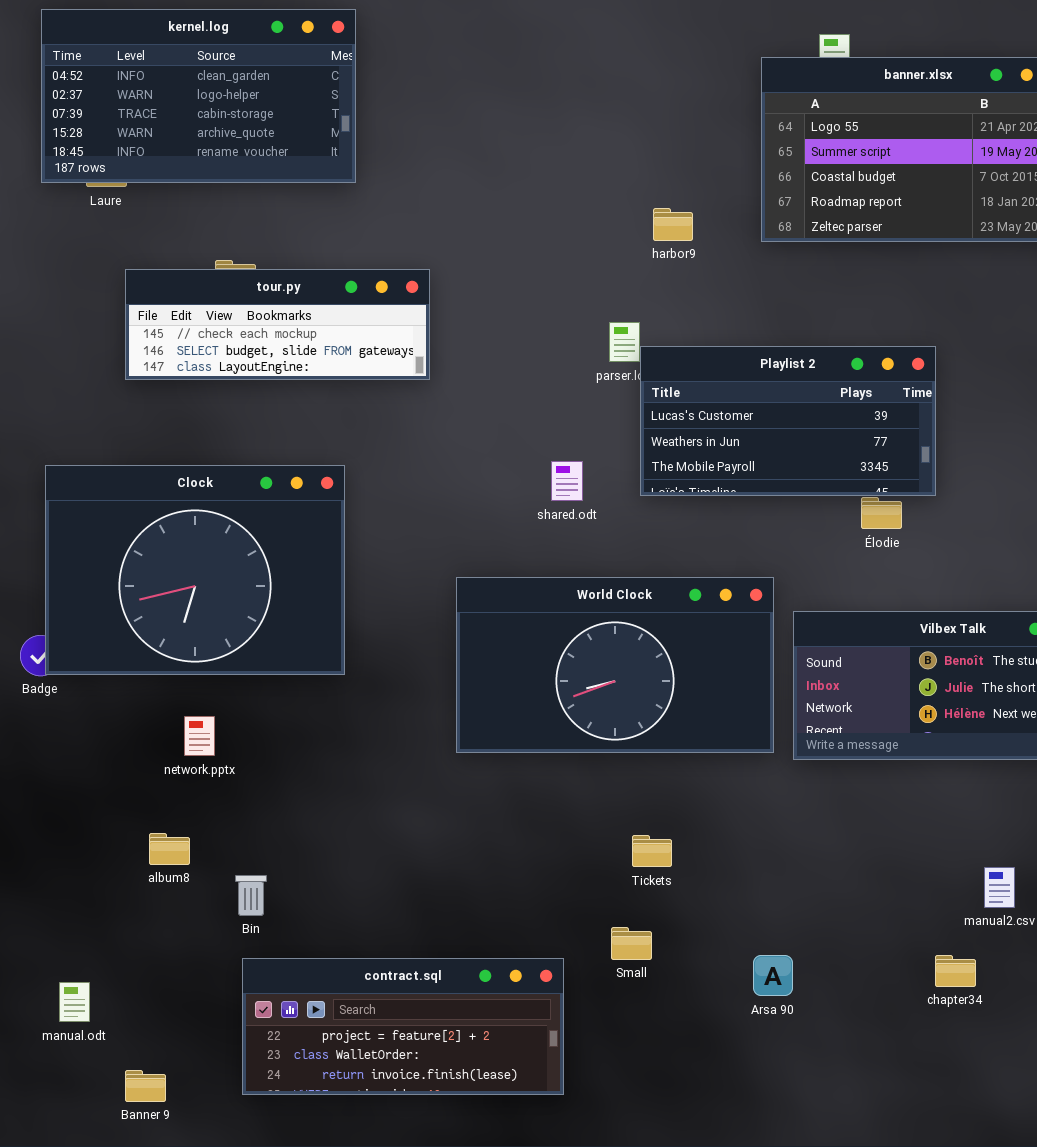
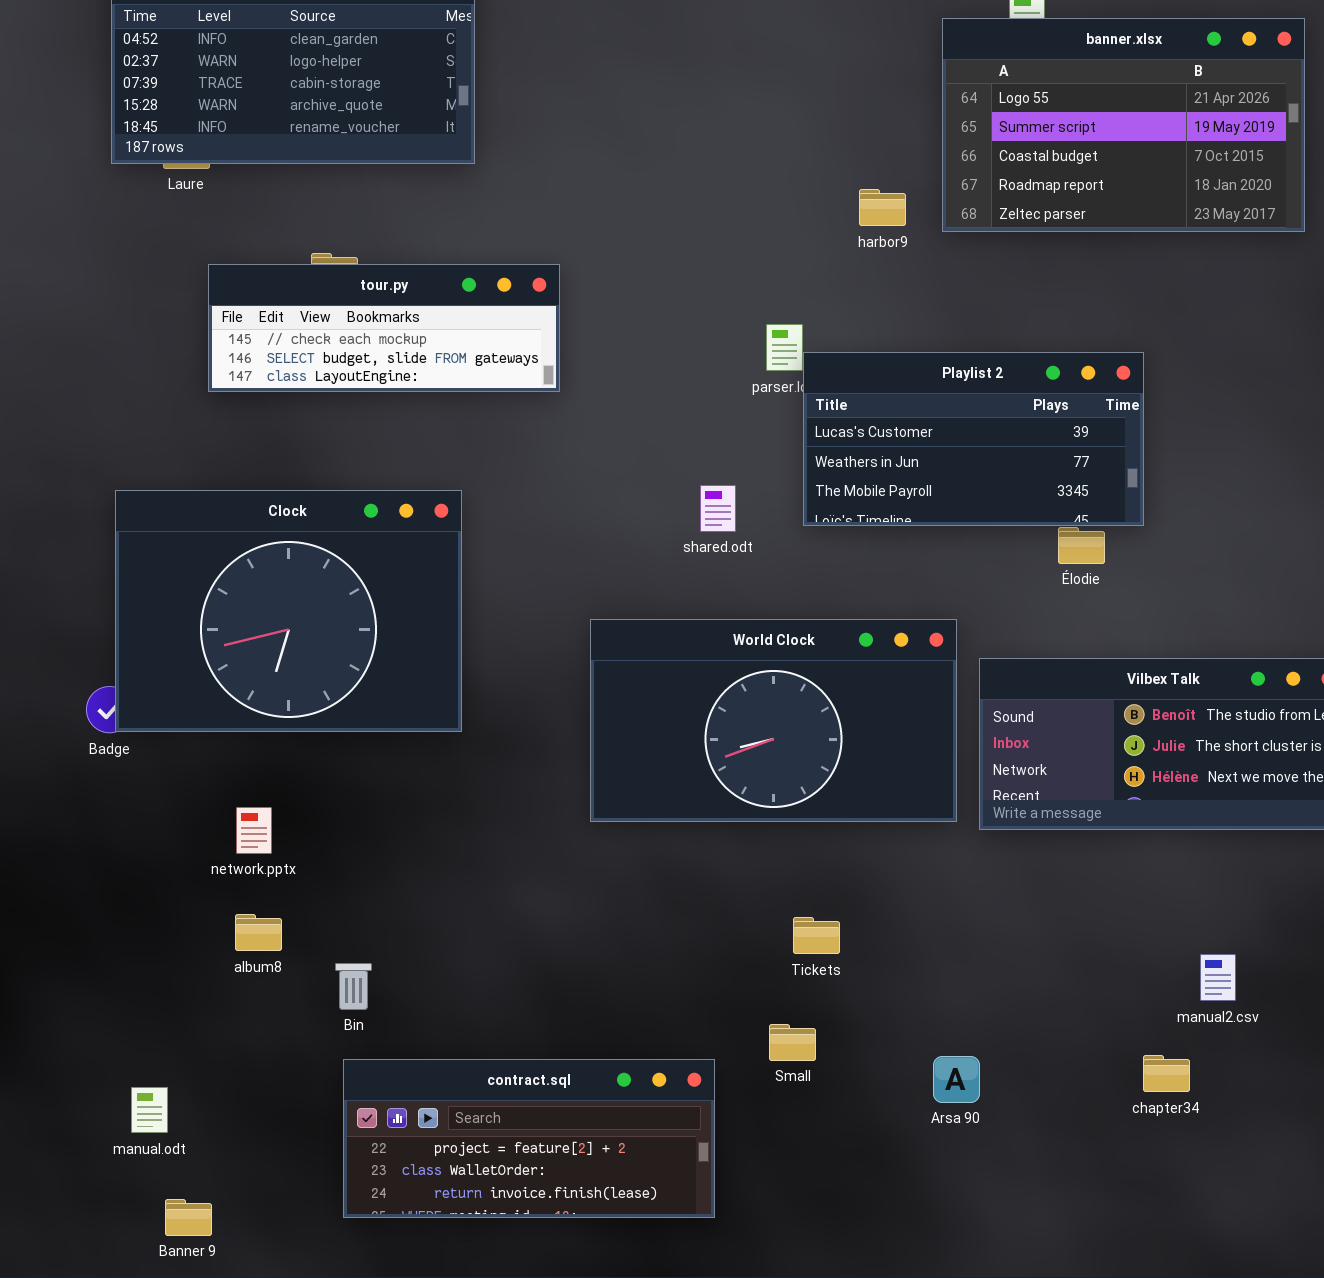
harbor9: [653,208,693,241] -> [859,189,906,226], moved
network.pptx: [184,716,215,756] -> [236,807,272,854], moved
Banner 9: [125,1070,166,1102] -> [165,1199,212,1236], moved

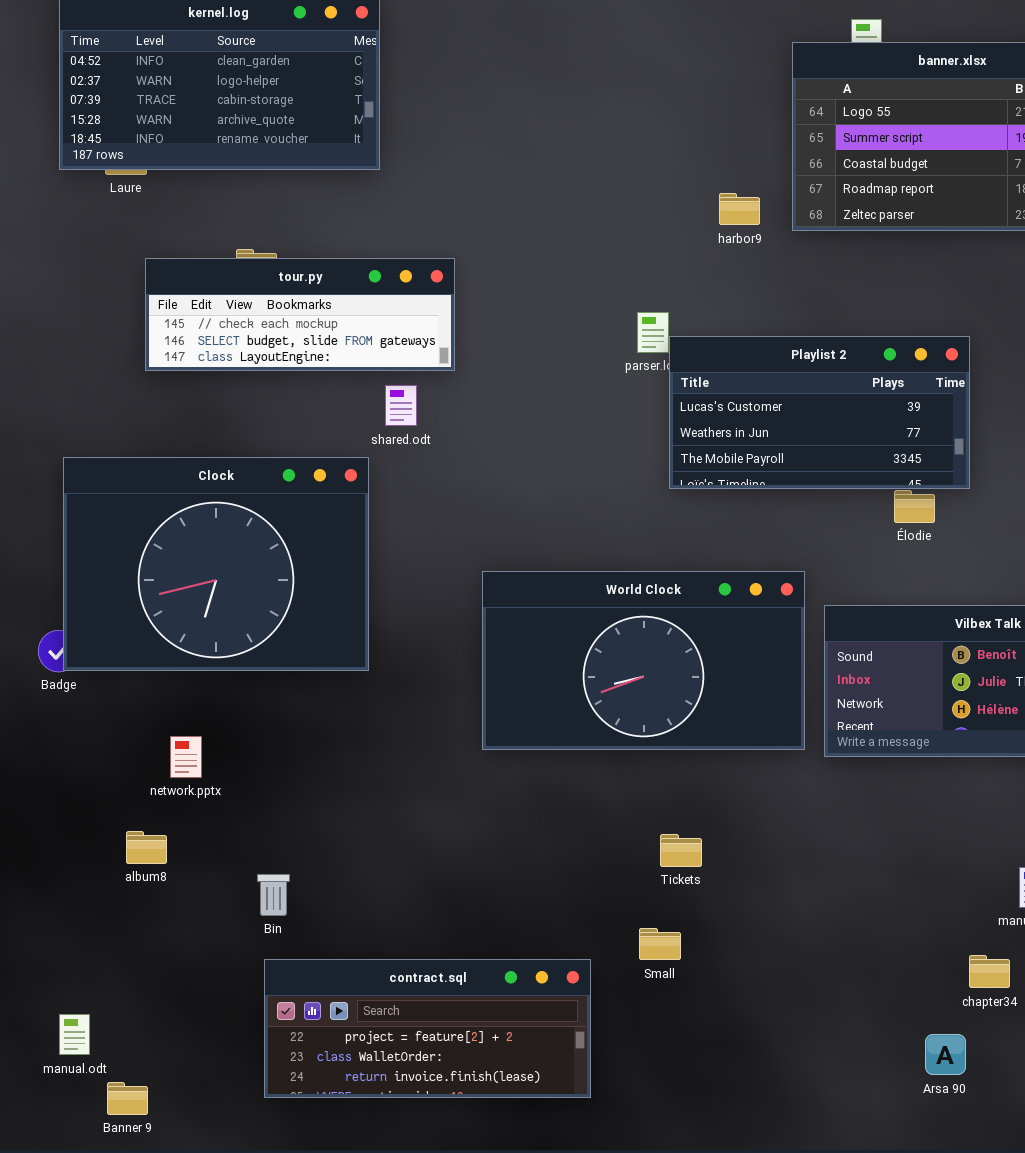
shared.odt: [700,485,736,532] -> [385,385,417,426], moved
album8: [235,914,282,951] -> [126,831,167,864], moved
Arsa 90: [933,1056,980,1103] -> [925,1034,966,1075], moved
manual.odt: [131,1087,168,1133] -> [59,1014,90,1055], moved

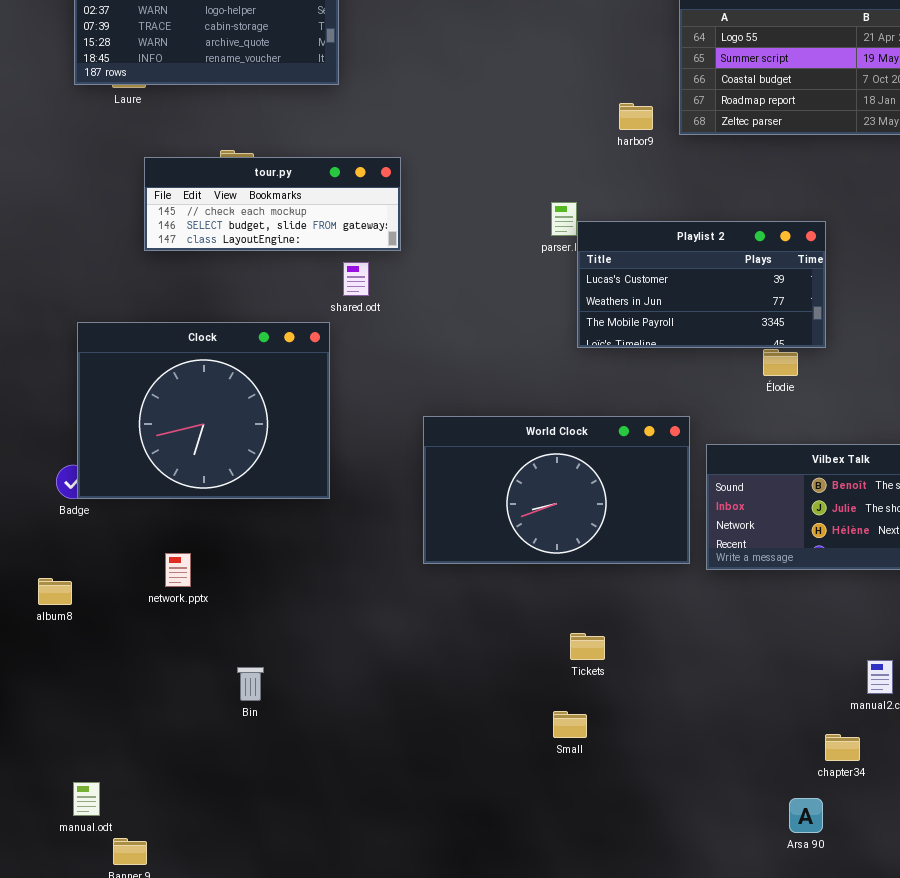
album8: [126,831,167,864] -> [38,578,72,605], moved
contract.sql: [264,959,591,1098] -> none, closed

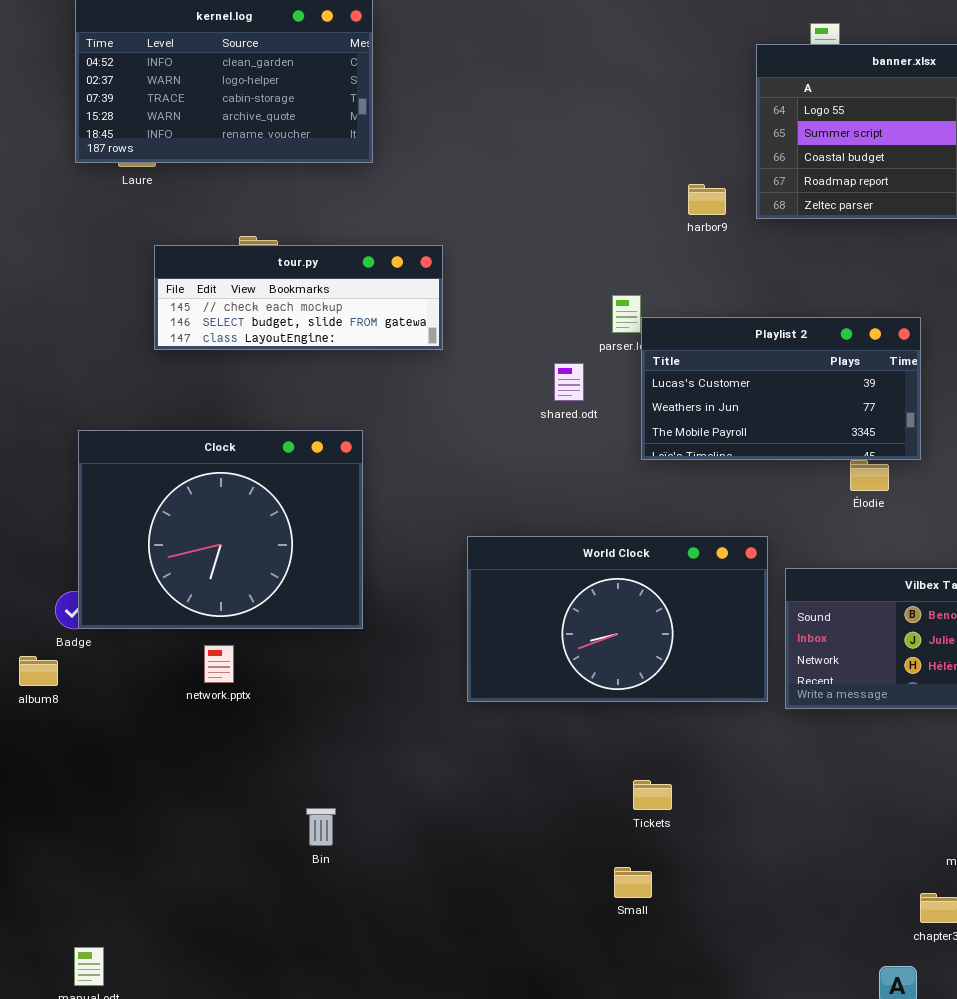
shared.odt: [343,262,369,296] -> [554,363,584,401], moved
network.pptx: [165,553,191,587] -> [204,645,234,683], moved
album8: [38,578,72,605] -> [19,656,58,686], moved
Bin: [237,667,264,701] -> [306,808,336,846], moved

